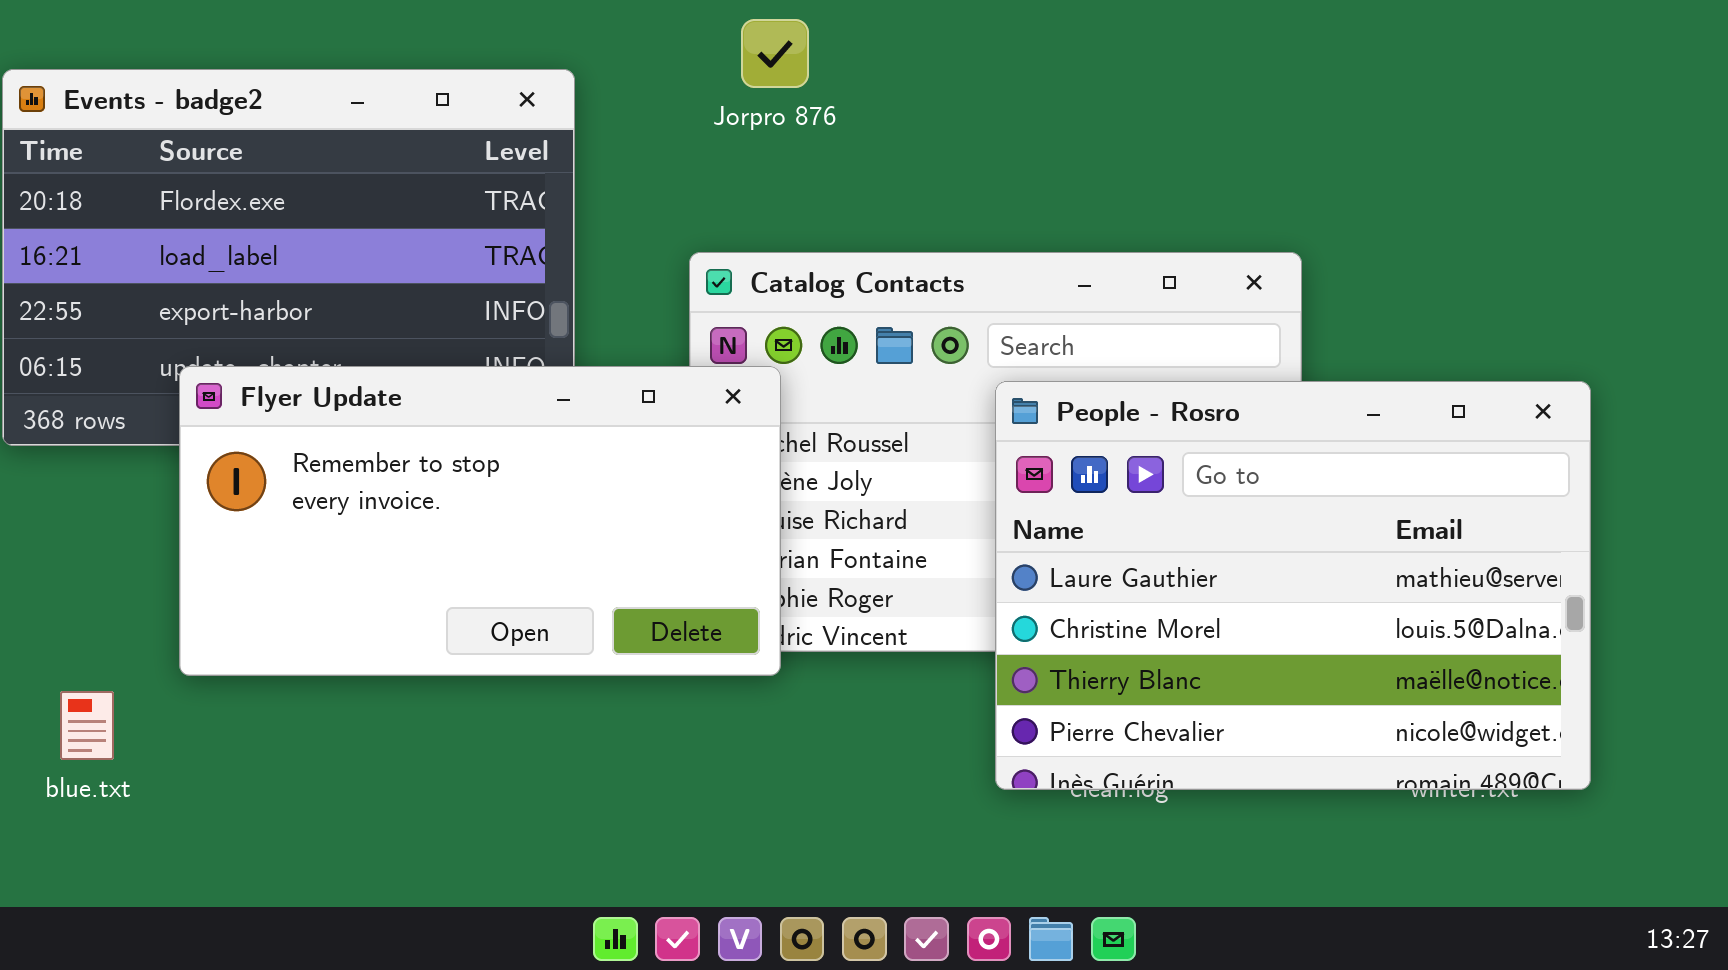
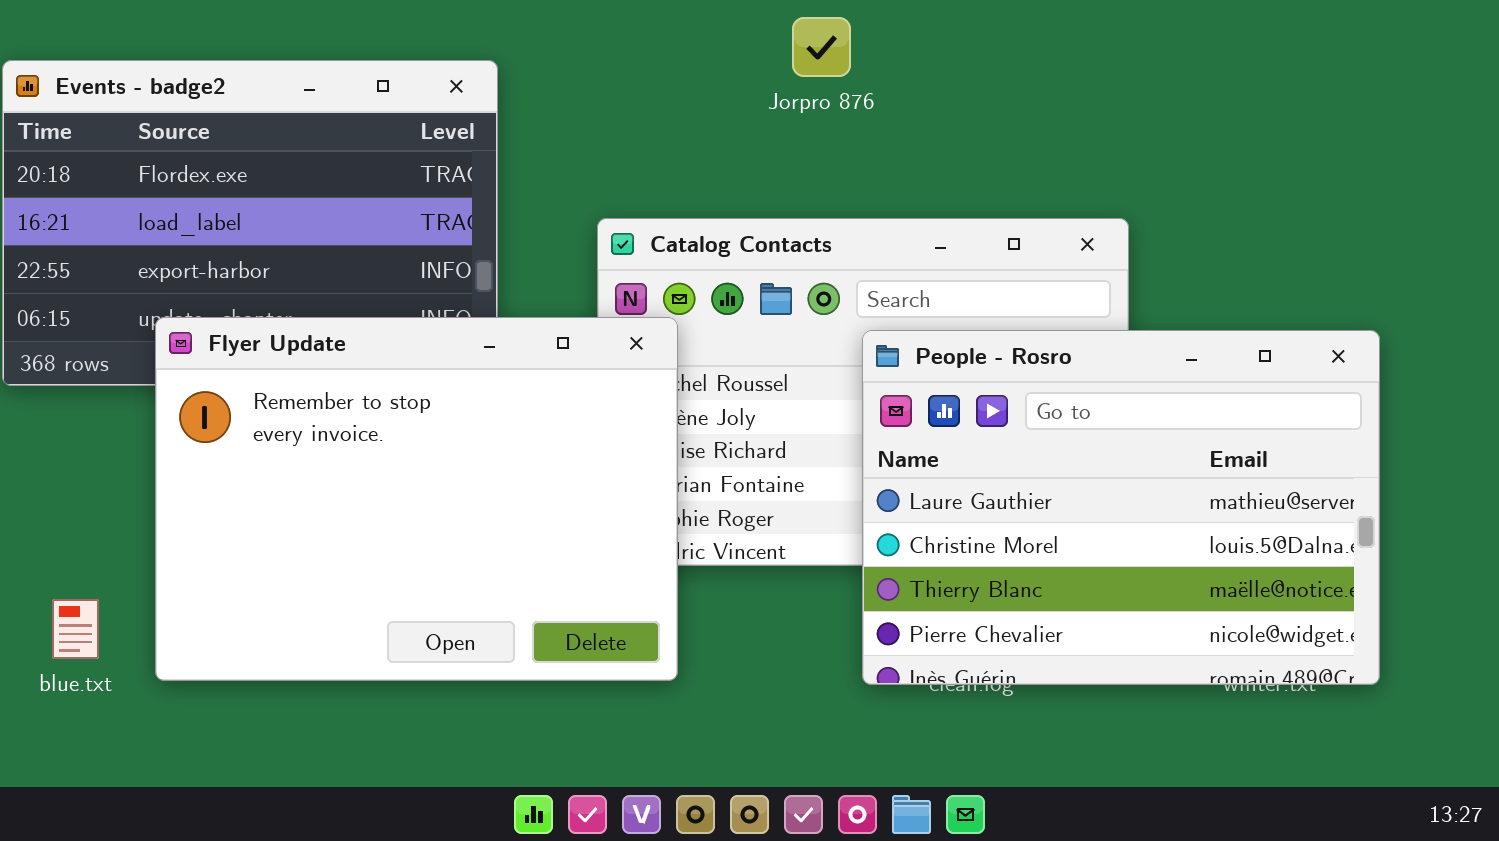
Jorpro 876: [741,19,809,88] -> [792,17,851,77], moved
Flyer Update: [179,366,781,676] -> [155,317,678,681], resized

